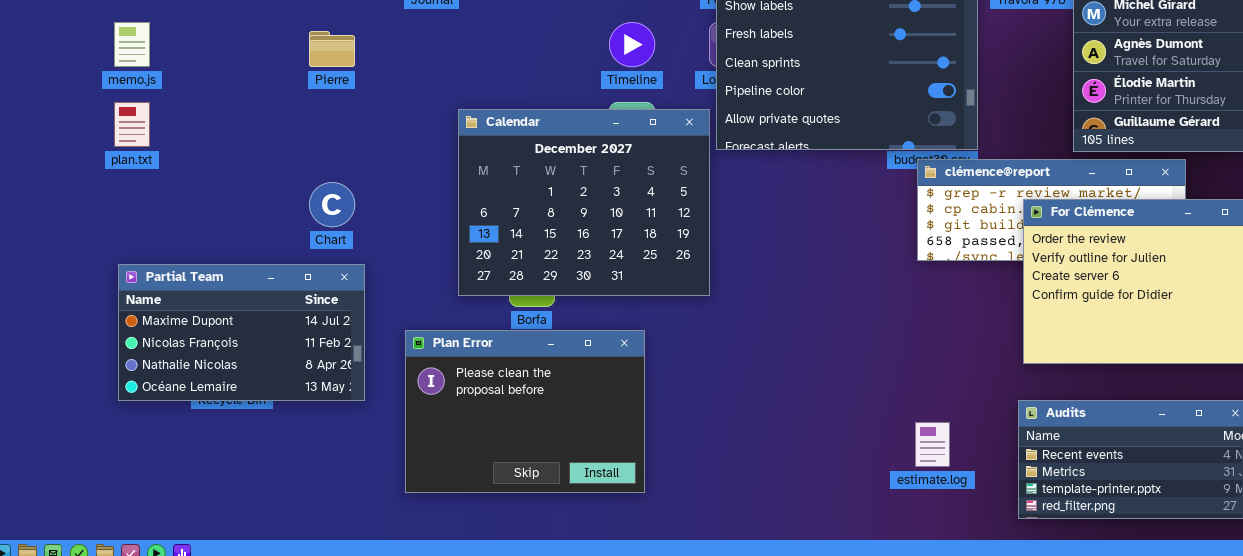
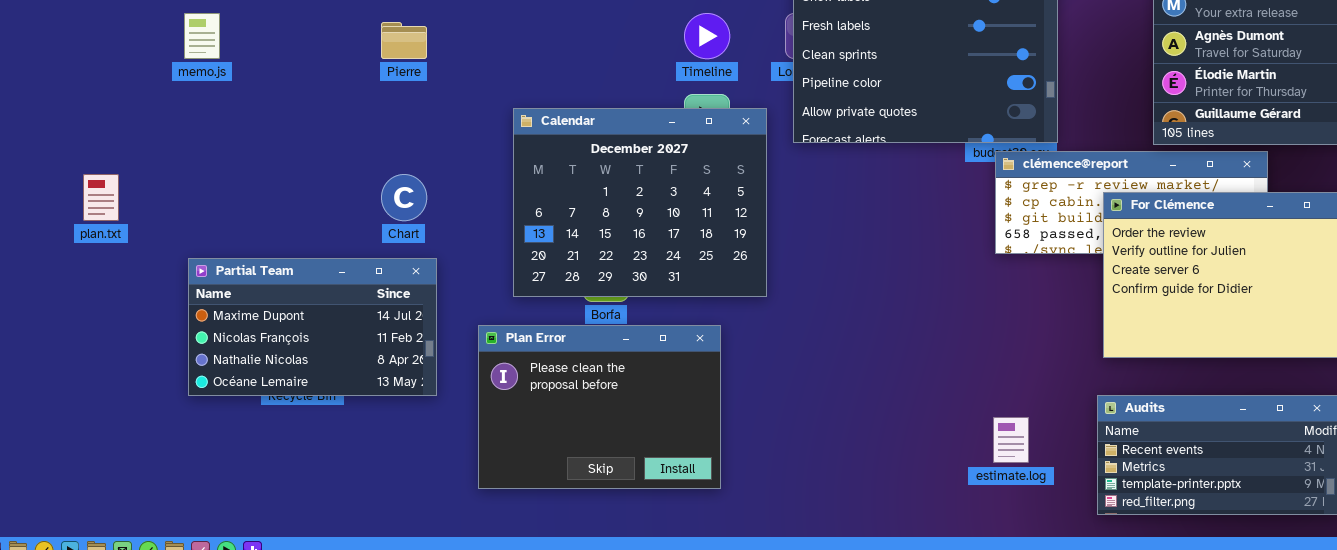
plan.txt: [114,102,150,147] -> [83,174,119,221], moved
Calendar: [458,109,710,296] -> [513,108,767,297], moved

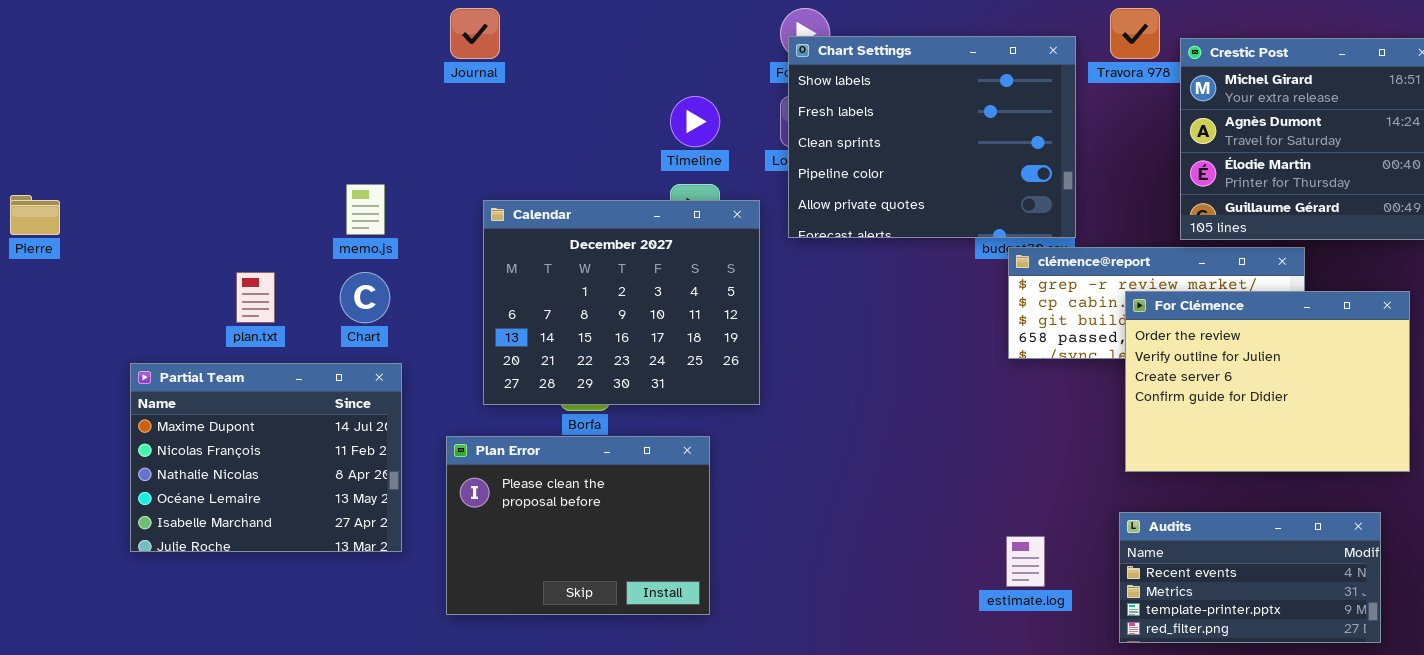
memo.js: [184,13,220,59] -> [346,184,385,235], moved
Pierre: [381,22,427,59] -> [10,195,60,235], moved
plan.txt: [83,174,119,221] -> [236,272,275,323], moved
Partial Team: [188,258,437,396] -> [130,363,402,552], resized

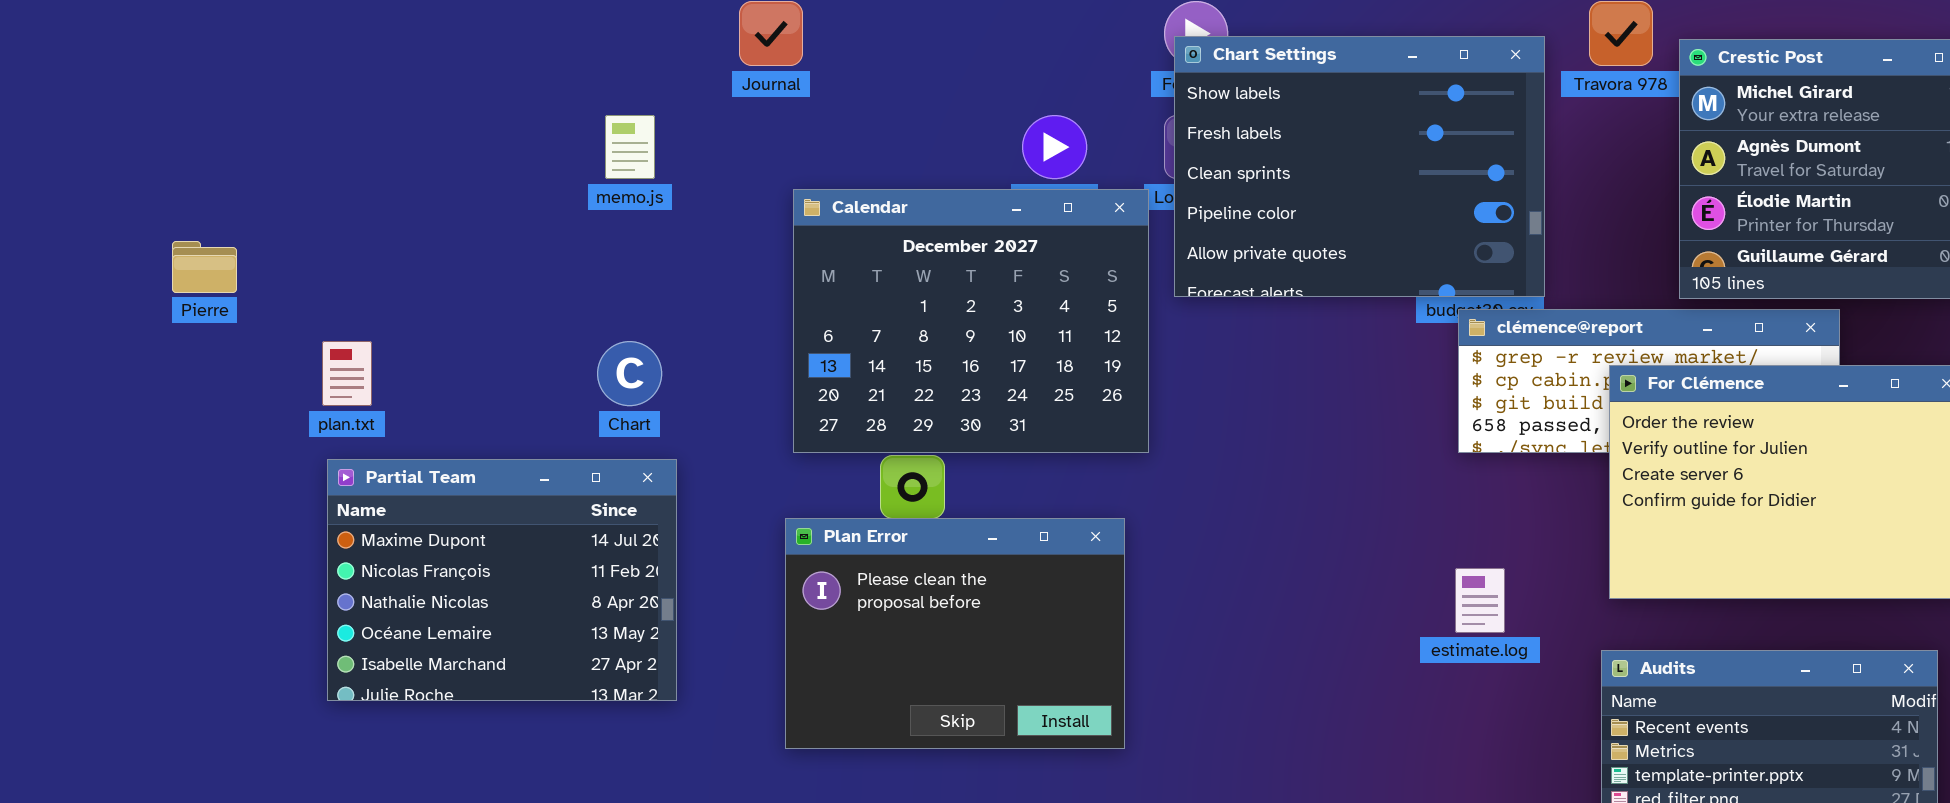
memo.js: [346,184,385,235] -> [605,115,655,179], moved
Calendar: [483,200,760,405] -> [793,189,1149,453], moved
plan.txt: [236,272,275,323] -> [322,341,372,406], moved
Plan Error: [446,436,710,615] -> [785,518,1125,749], moved
estimate.log: [1006,536,1045,587] -> [1455,568,1505,633], moved

